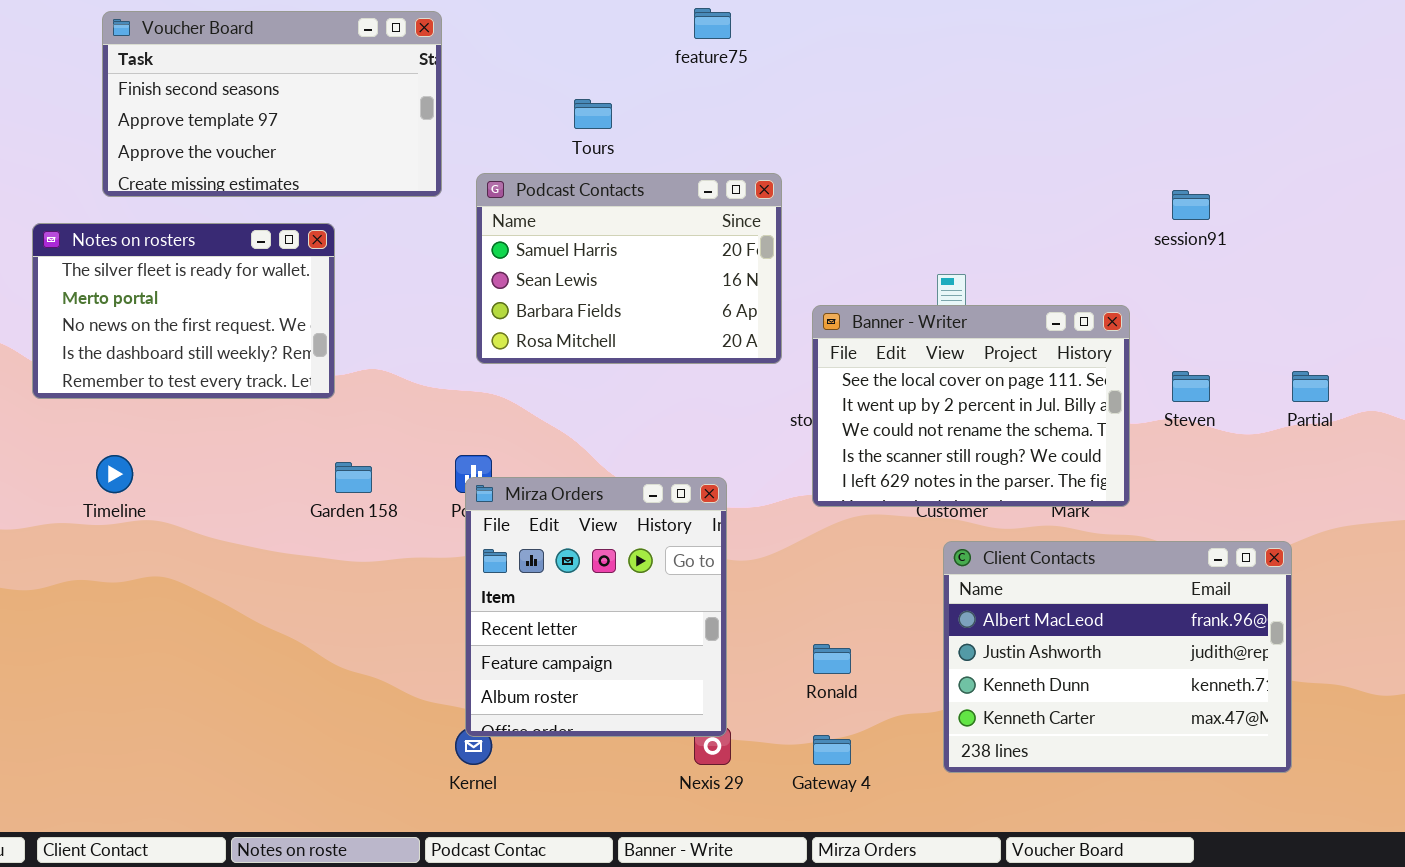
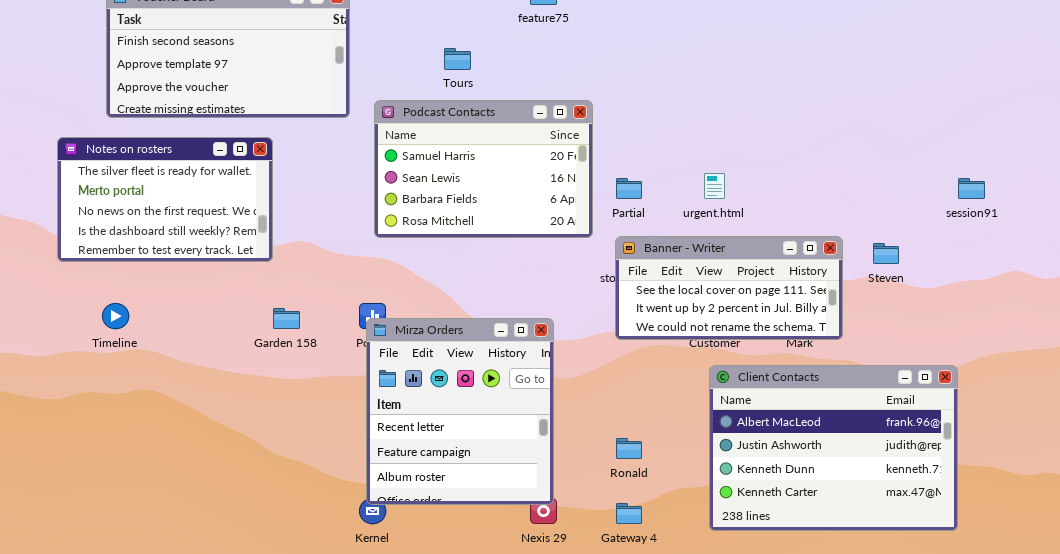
session91: [1172,190,1210,220] -> [958,178,985,199], moved
Banner - Writer: [812,305,1130,507] -> [615,236,843,340], resized
Partial: [1292,371,1329,402] -> [616,178,642,199], moved

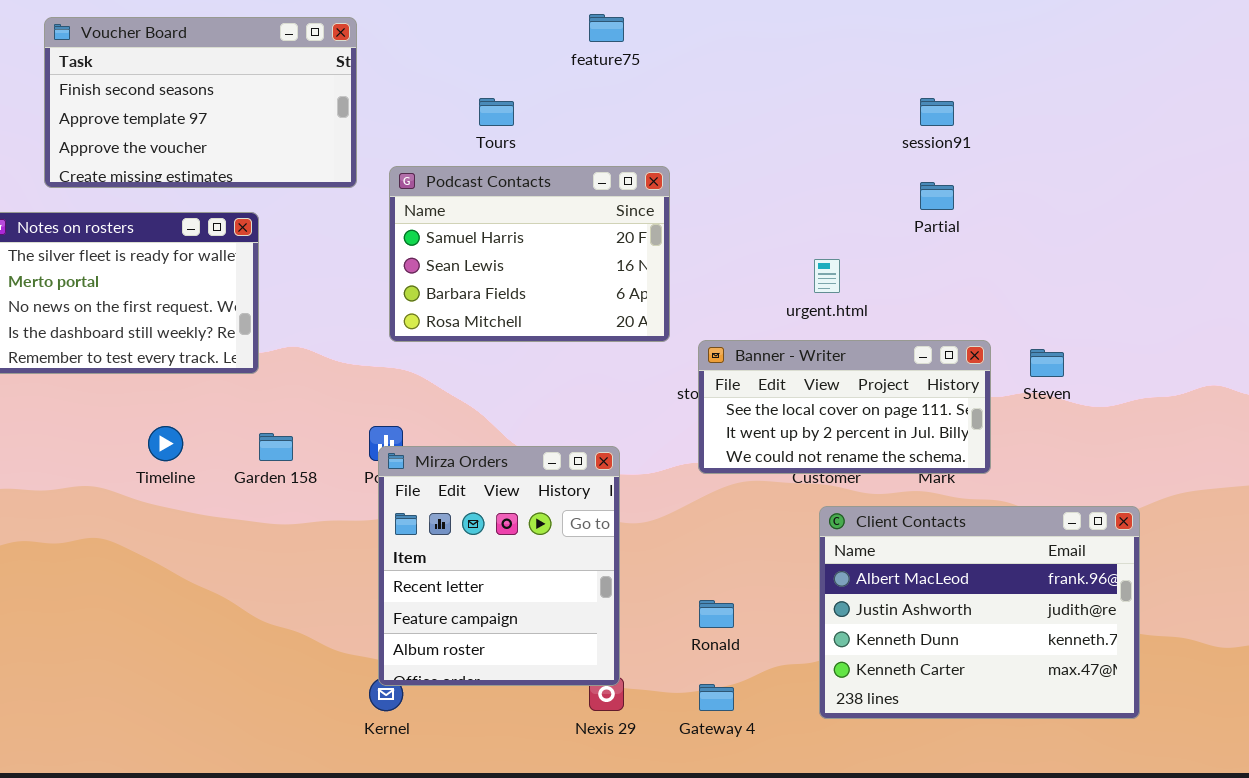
Partial: [616,178,642,199] -> [920,182,954,210], moved
session91: [958,178,985,199] -> [920,98,954,126], moved
Timeline: [102,303,129,329] -> [148,426,183,461], moved

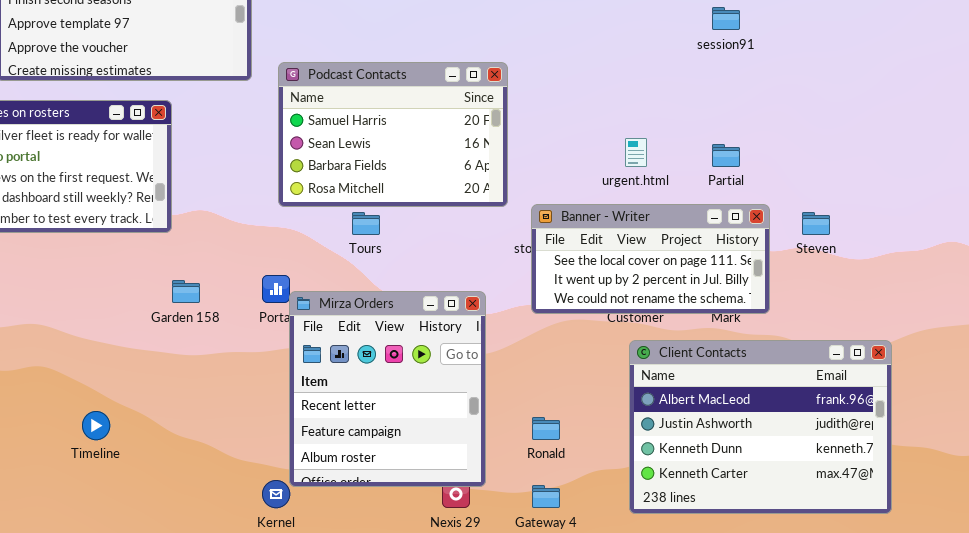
Tours: [479,98,514,126] -> [352,212,380,235], moved
Partial: [920,182,954,210] -> [712,144,740,167], moved
Timeline: [148,426,183,461] -> [82,411,110,440], moved
Mirza Orders: [378,446,620,686] -> [289,291,486,487], moved

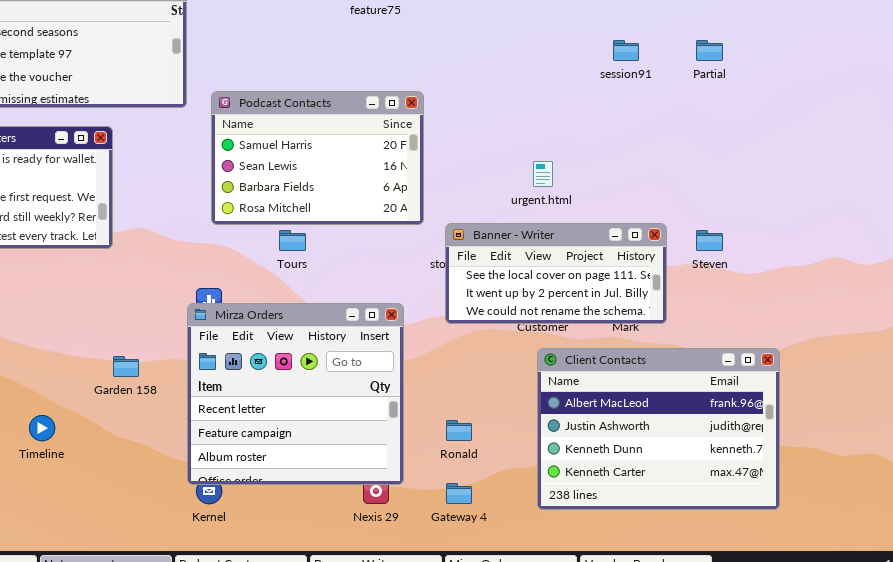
Partial: [712,144,740,167] -> [696,40,723,61], moved
Garden 158: [172,280,200,303] -> [113,356,139,377], moved
Mirza Orders: [289,291,486,487] -> [187,303,404,485], resized

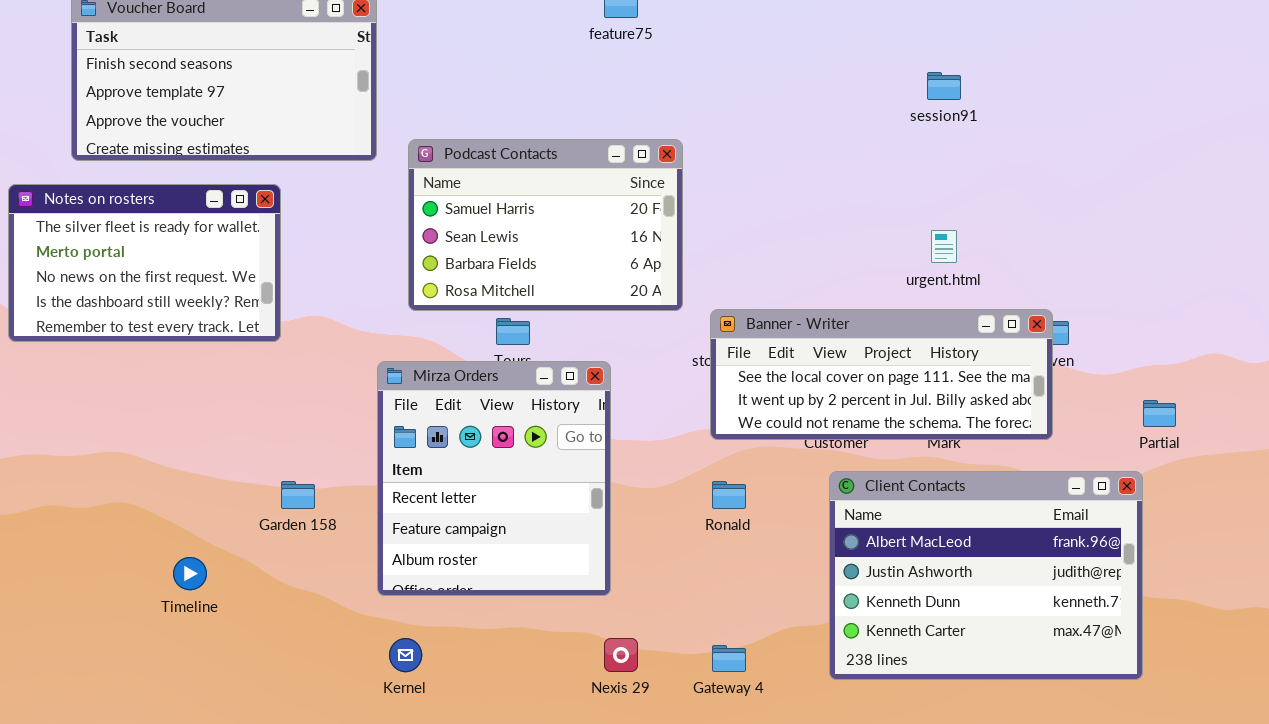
Partial: [696,40,723,61] -> [1143,400,1176,427], moved
urgent.html: [533,161,553,187] -> [931,230,957,263], moved
Banner - Writer: [445,223,667,324] -> [710,309,1053,440], resized
Mirza Orders: [187,303,404,485] -> [377,361,611,596], moved, resized
Ronald: [446,420,472,441] -> [712,481,746,509], moved

